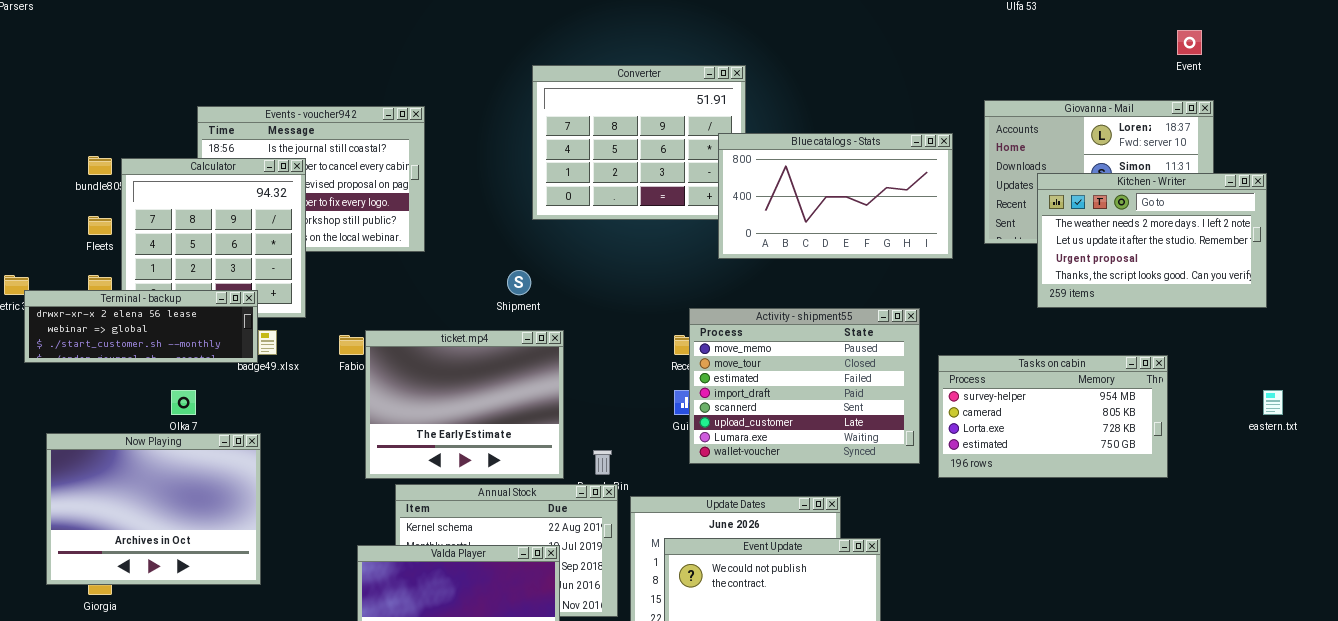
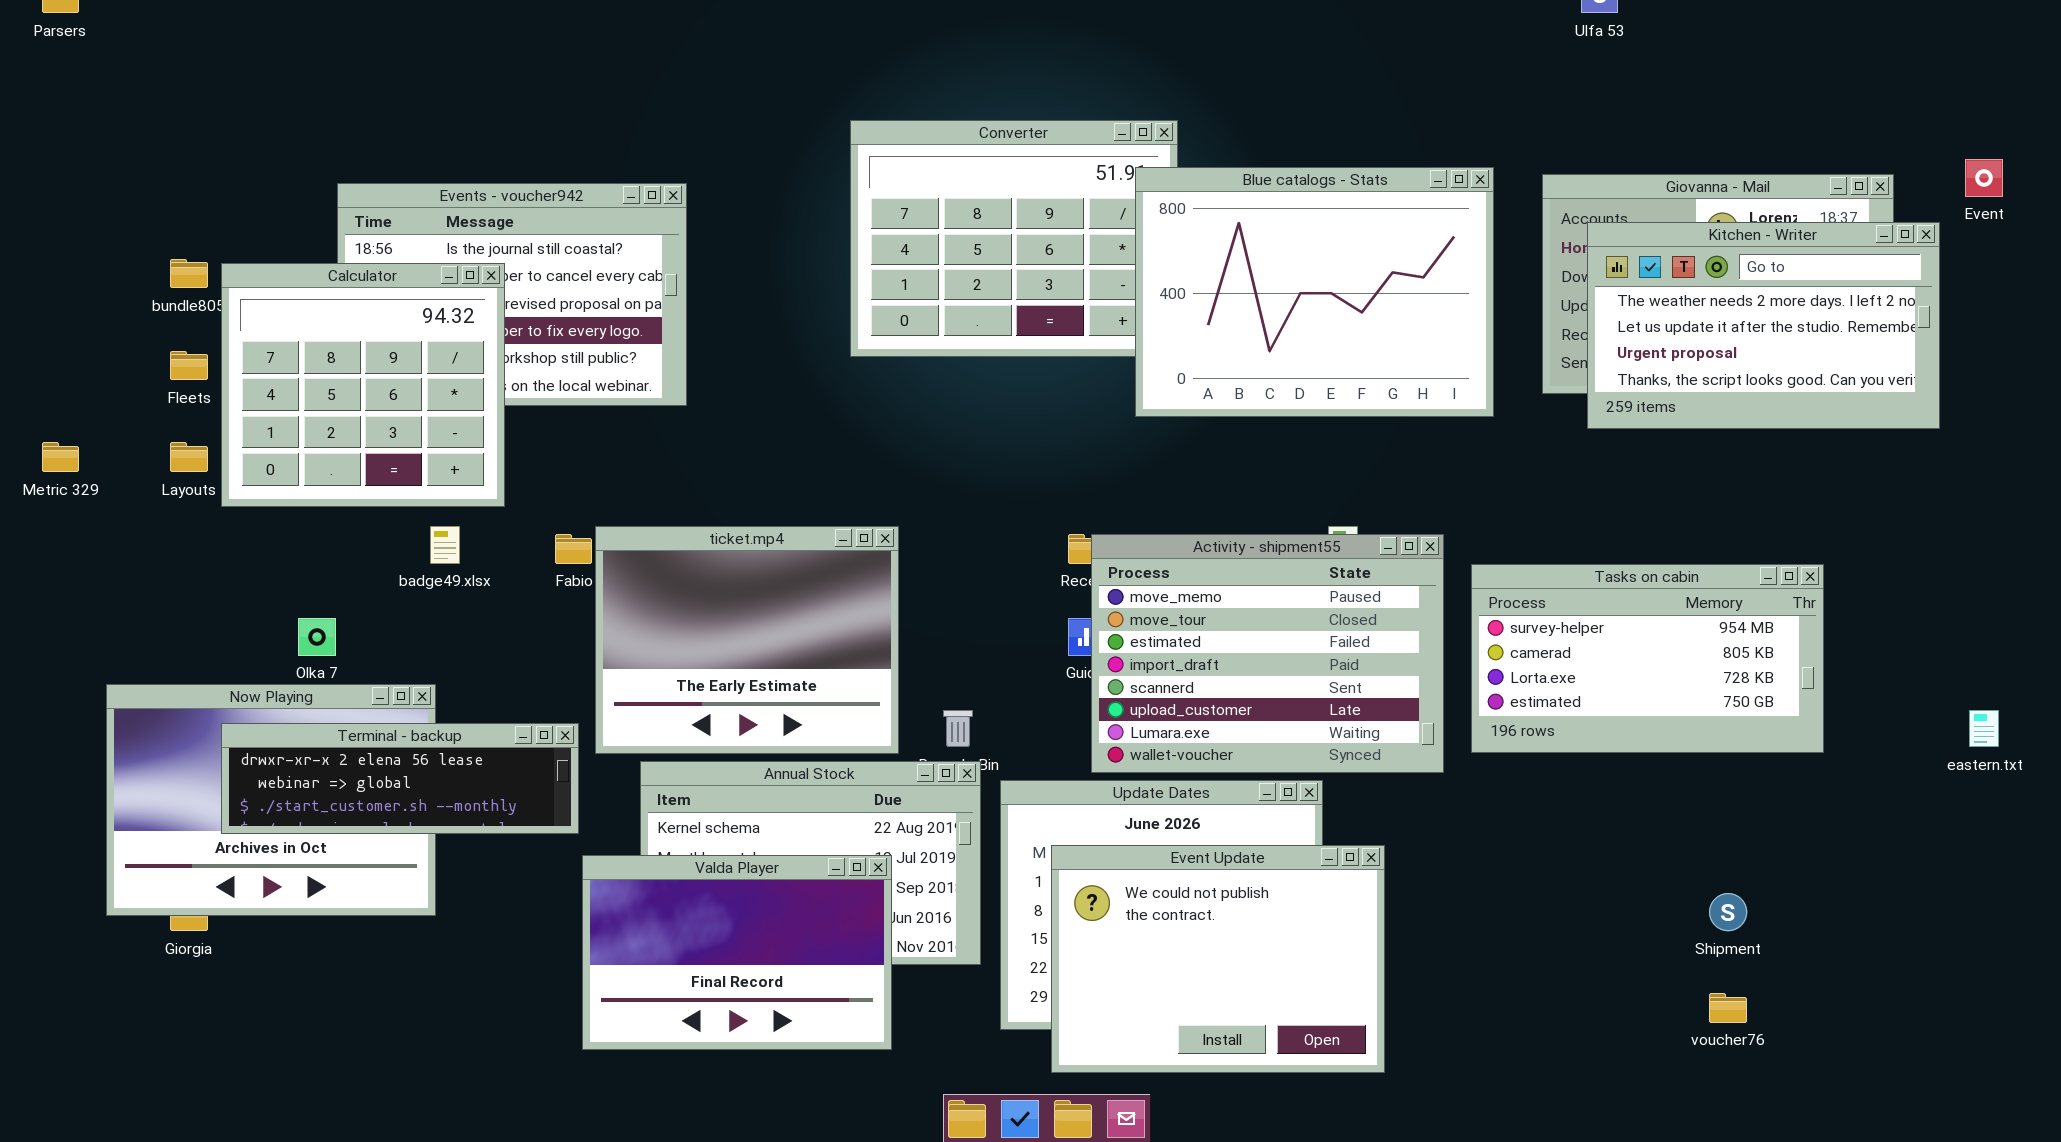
Event: [1177,30,1202,55] -> [1965,159,2003,197], moved
Blue catalogs - Stats: [718,133,953,259] -> [1135,167,1494,417], resized
Kitchen - Writer: [1037,173,1267,308] -> [1587,222,1940,429], moved
Shipment: [507,270,531,295] -> [1709,893,1747,931], moved
Terminal - backup: [24,290,258,363] -> [221,723,579,834], moved
Activity - shipment55: [689,308,920,464] -> [1091,534,1444,773], moved
eastern.txt: [1263,390,1283,415] -> [1969,710,1999,747], moved

